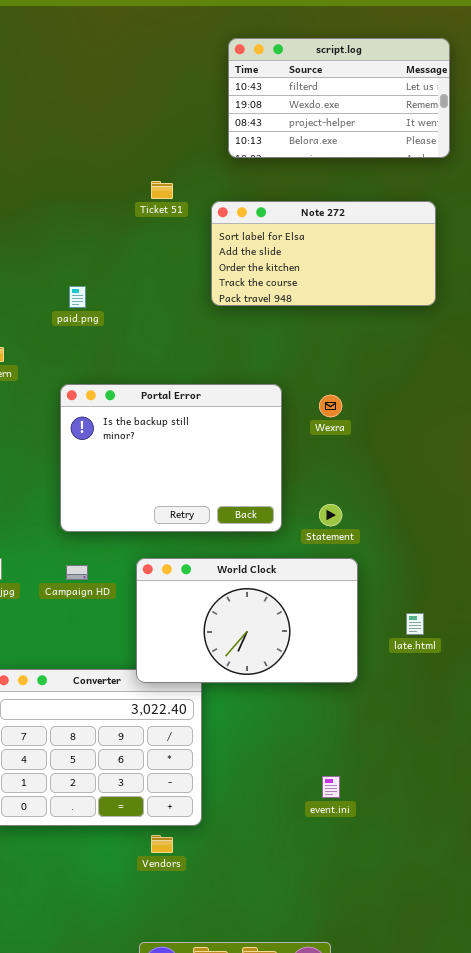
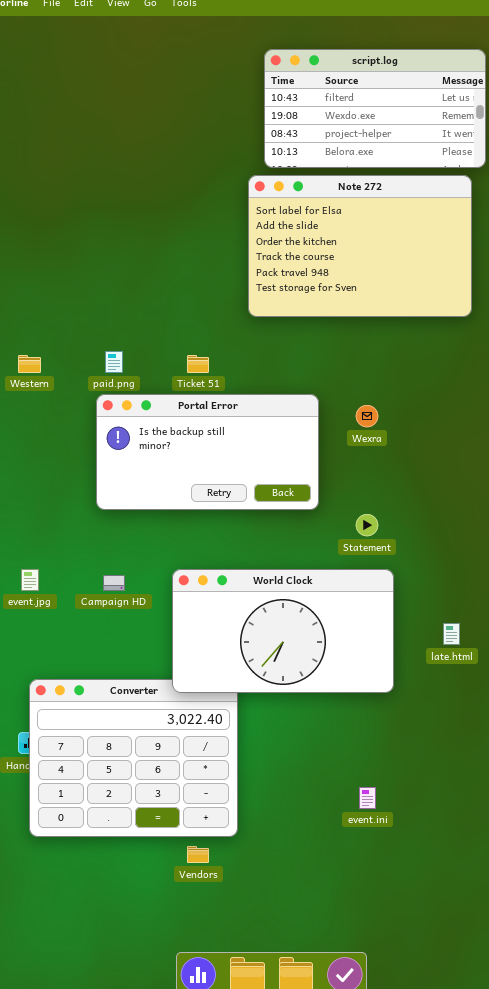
Ticket 51: [151,181,173,199] -> [187,355,209,373], moved
Note 272: [211,201,436,306] -> [248,175,472,317], resized
paid.png: [69,286,86,308] -> [105,351,123,373], moved
Portal Error: [60,384,282,532] -> [96,394,319,510], resized

